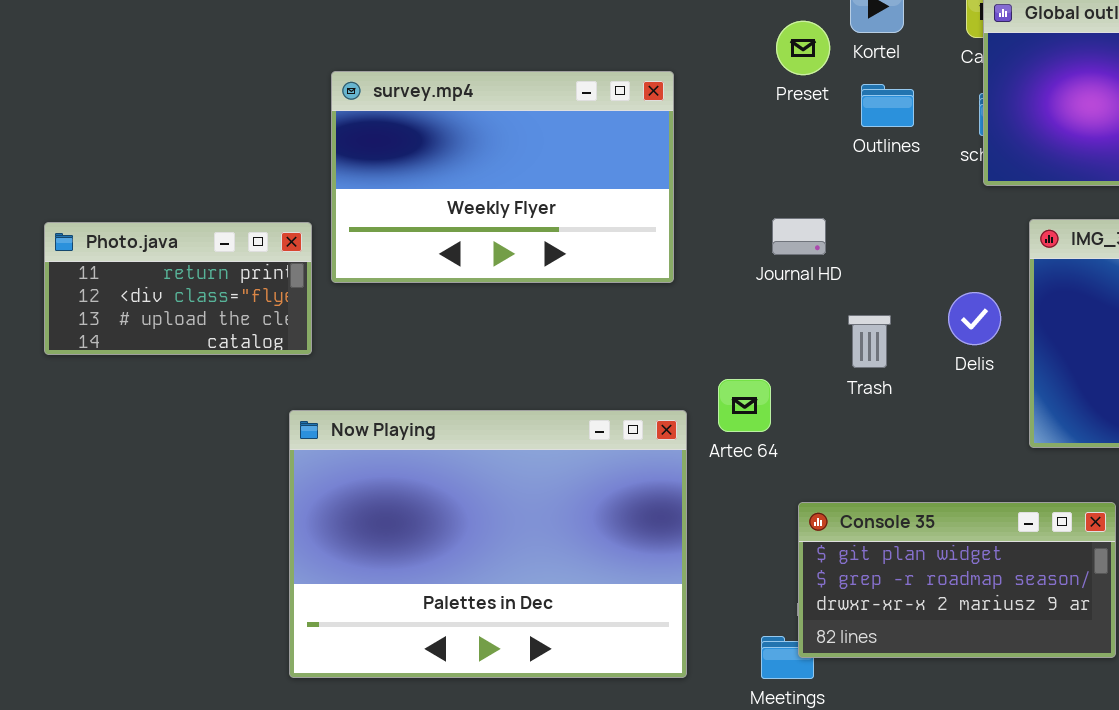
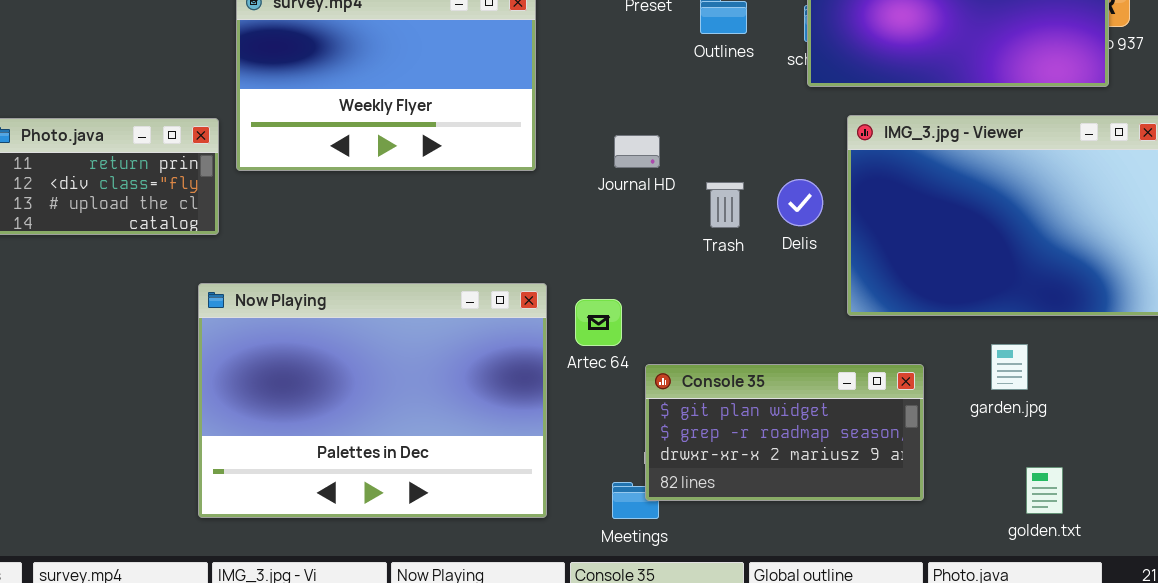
Journal HD: [772,218,826,255] -> [614,135,660,168], moved
Trash: [848,315,891,368] -> [706,182,744,228], moved
Artec 64: [718,379,771,432] -> [575,299,622,346], moved

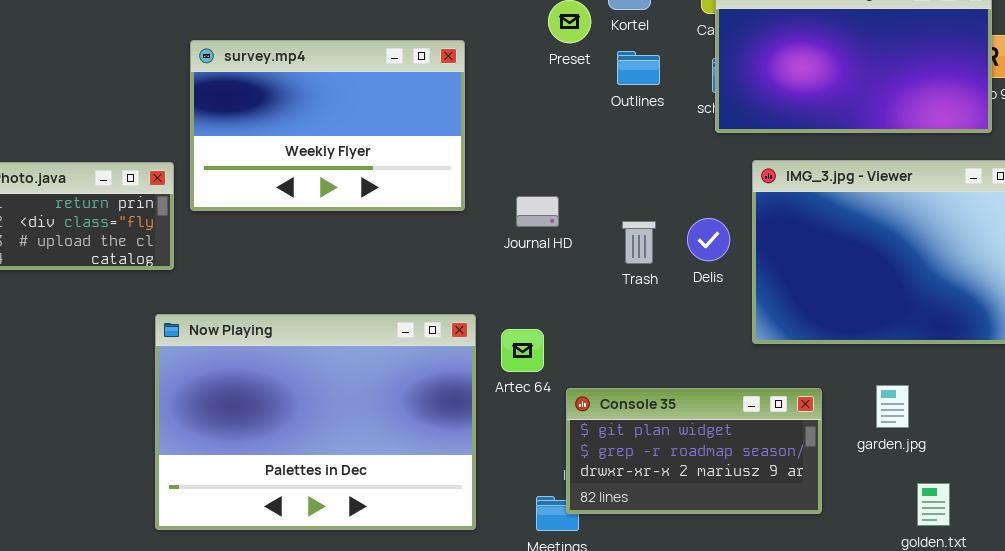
Journal HD: [614,135,660,168] -> [516,196,559,227], moved
garden.jpg: [991,344,1028,390] -> [876,385,909,428], moved

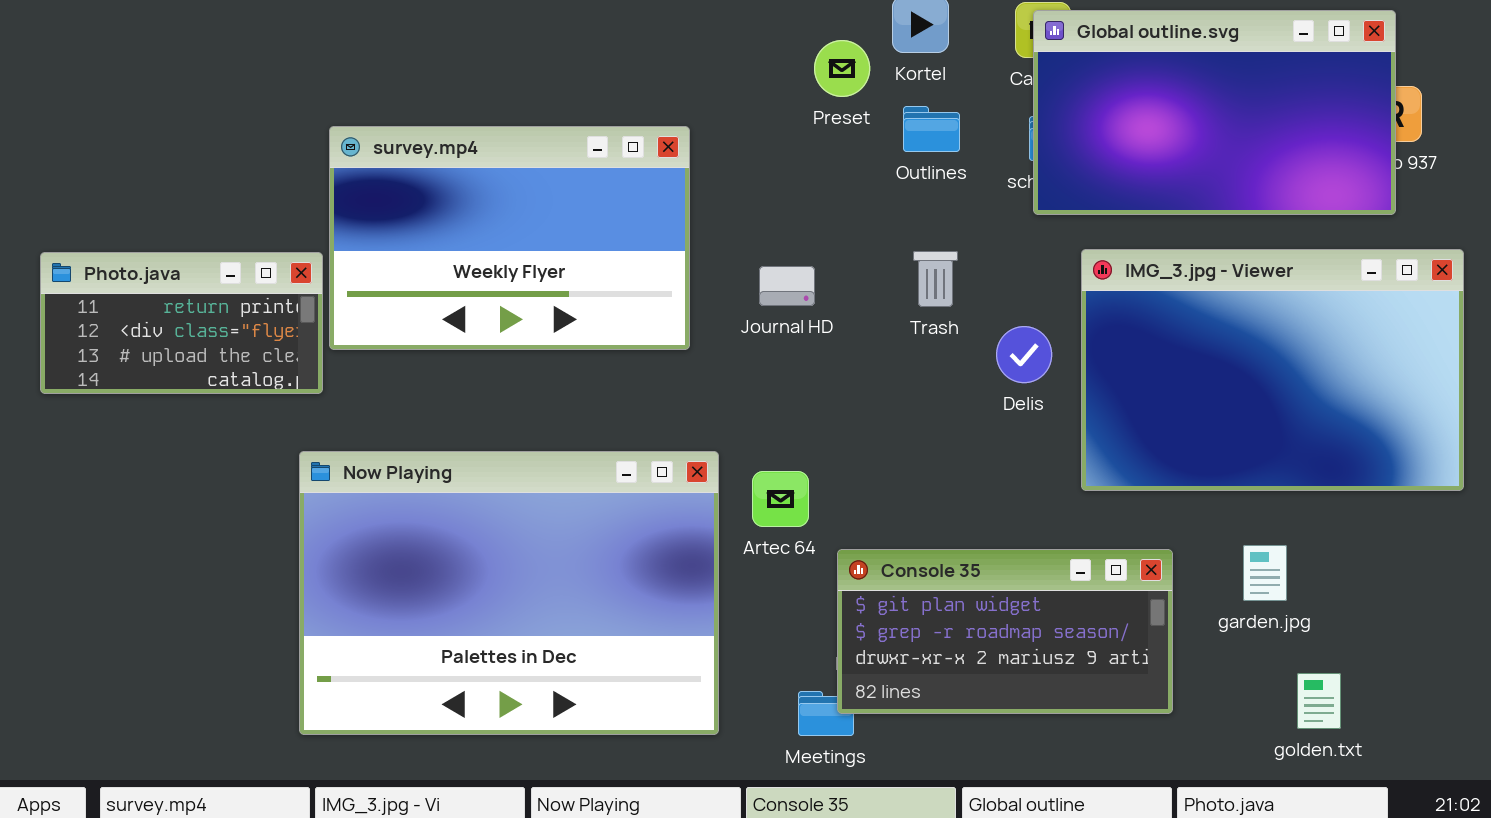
survey.mp4: [190,40,465,211] -> [329,126,690,350], moved
Journal HD: [516,196,559,227] -> [759,266,815,306], moved
Trash: [622,221,656,264] -> [913,251,958,307], moved

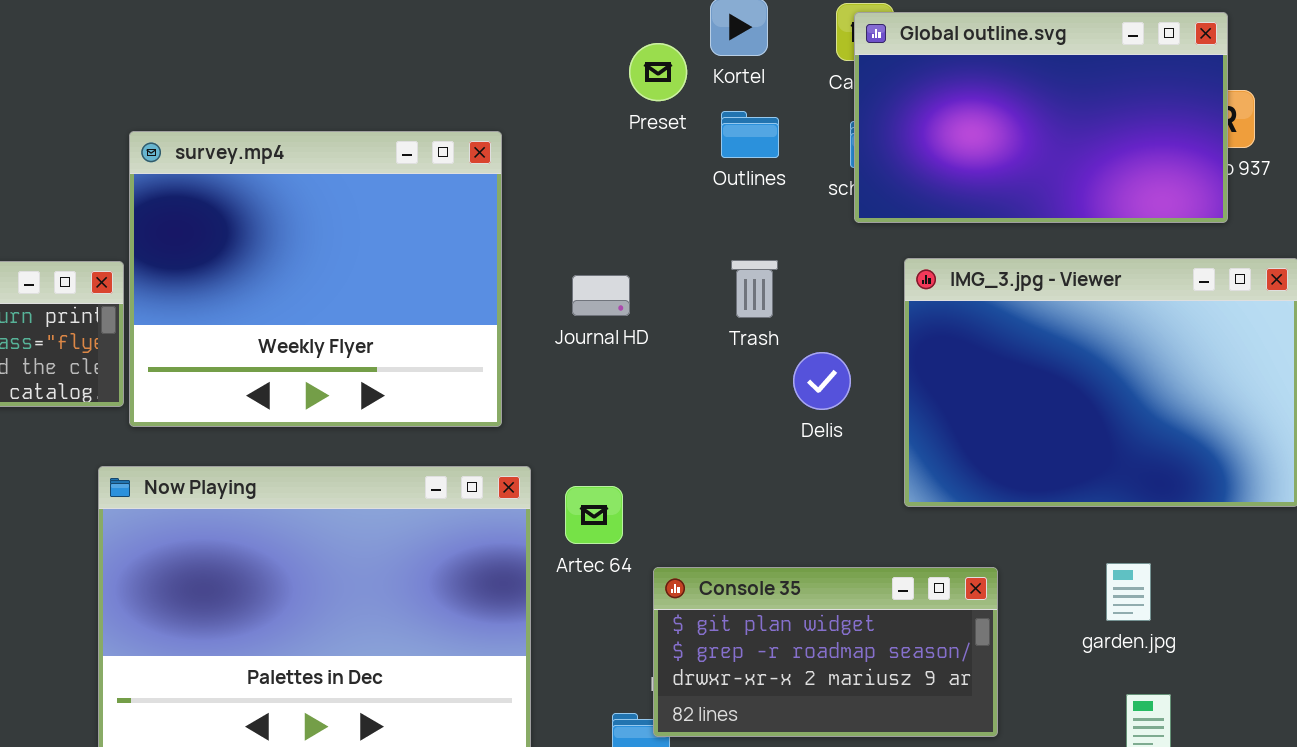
survey.mp4: [329,126,690,350] -> [129,131,502,427], resized
Delis: [996,326,1052,383] -> [793,352,851,410], moved
garden.jpg: [1243,545,1287,601] -> [1106,563,1151,621], moved

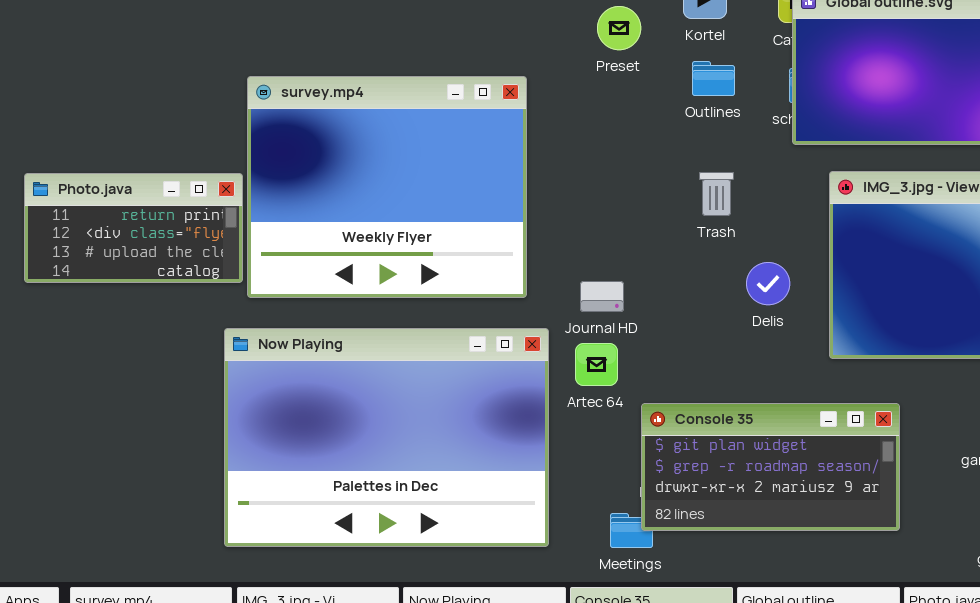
Preset: [629,43,687,101] -> [597,6,641,50], moved
Journal HD: [572,275,630,316] -> [580,281,624,312], moved
Delis: [793,352,851,410] -> [746,262,790,305], moved

